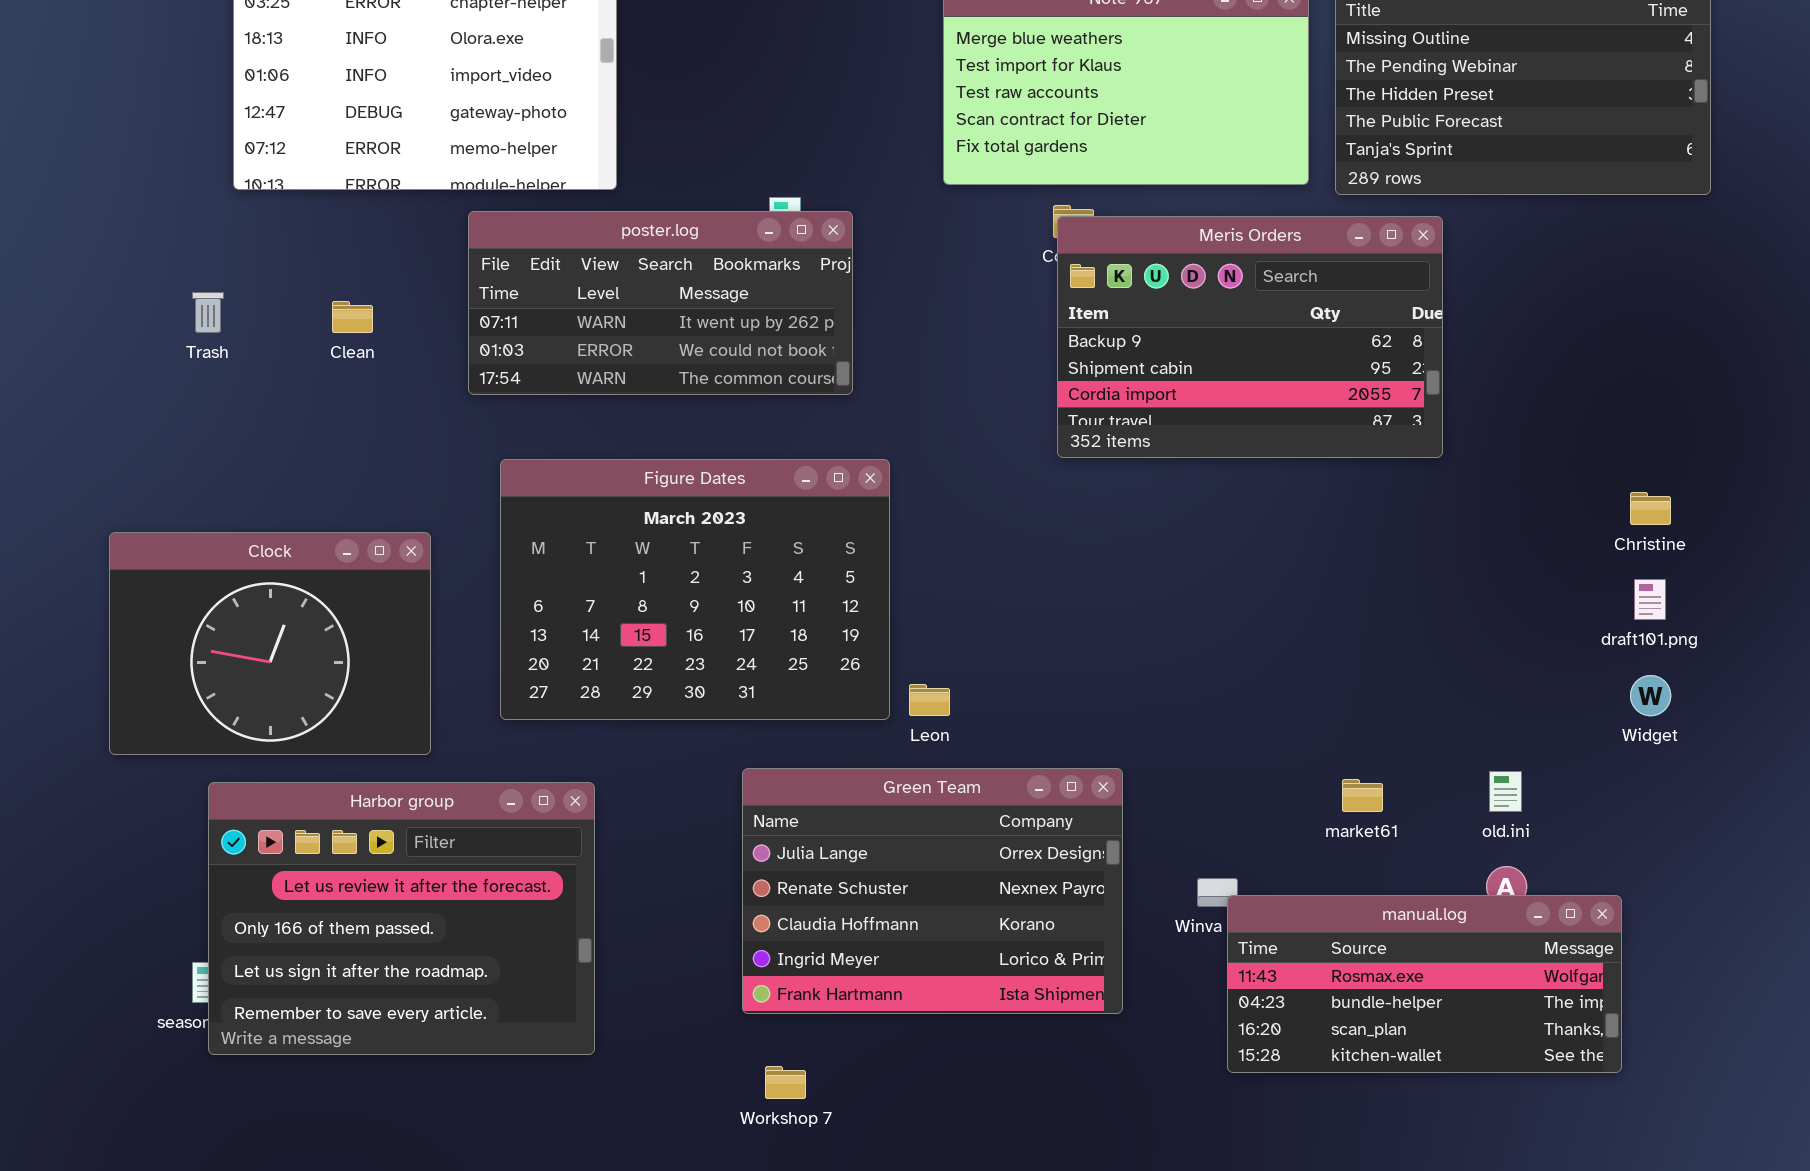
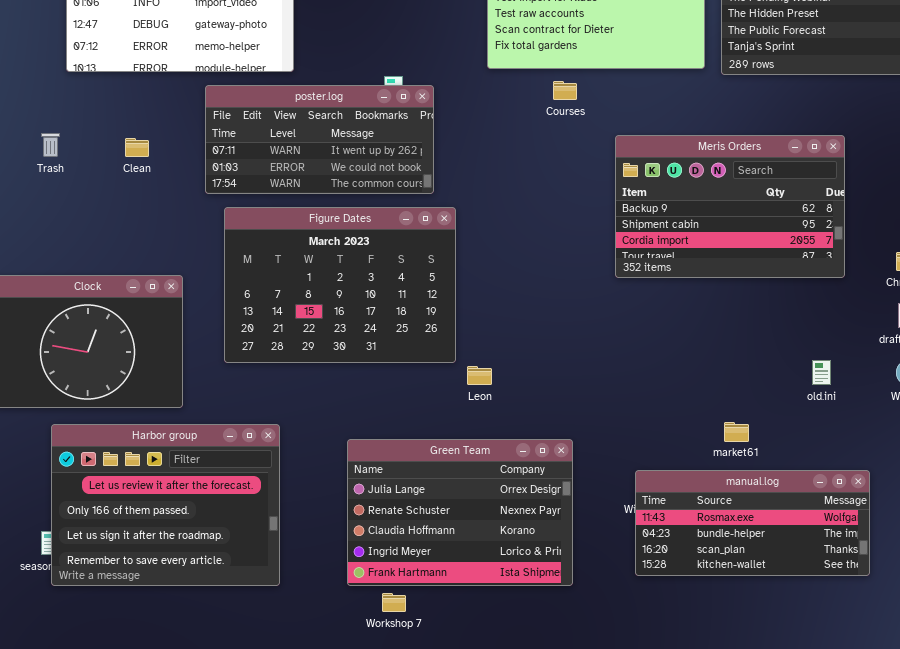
Meris Orders: [1057,216,1443,458] -> [615,135,845,278], moved
Figure Dates: [500,459,890,720] -> [224,207,456,363], moved
Green Team: [742,768,1123,1014] -> [347,439,573,586], moved
old.ini: [1489,771,1522,812] -> [812,360,831,385], moved
manual.log: [1227,895,1622,1073] -> [635,470,870,576], moved

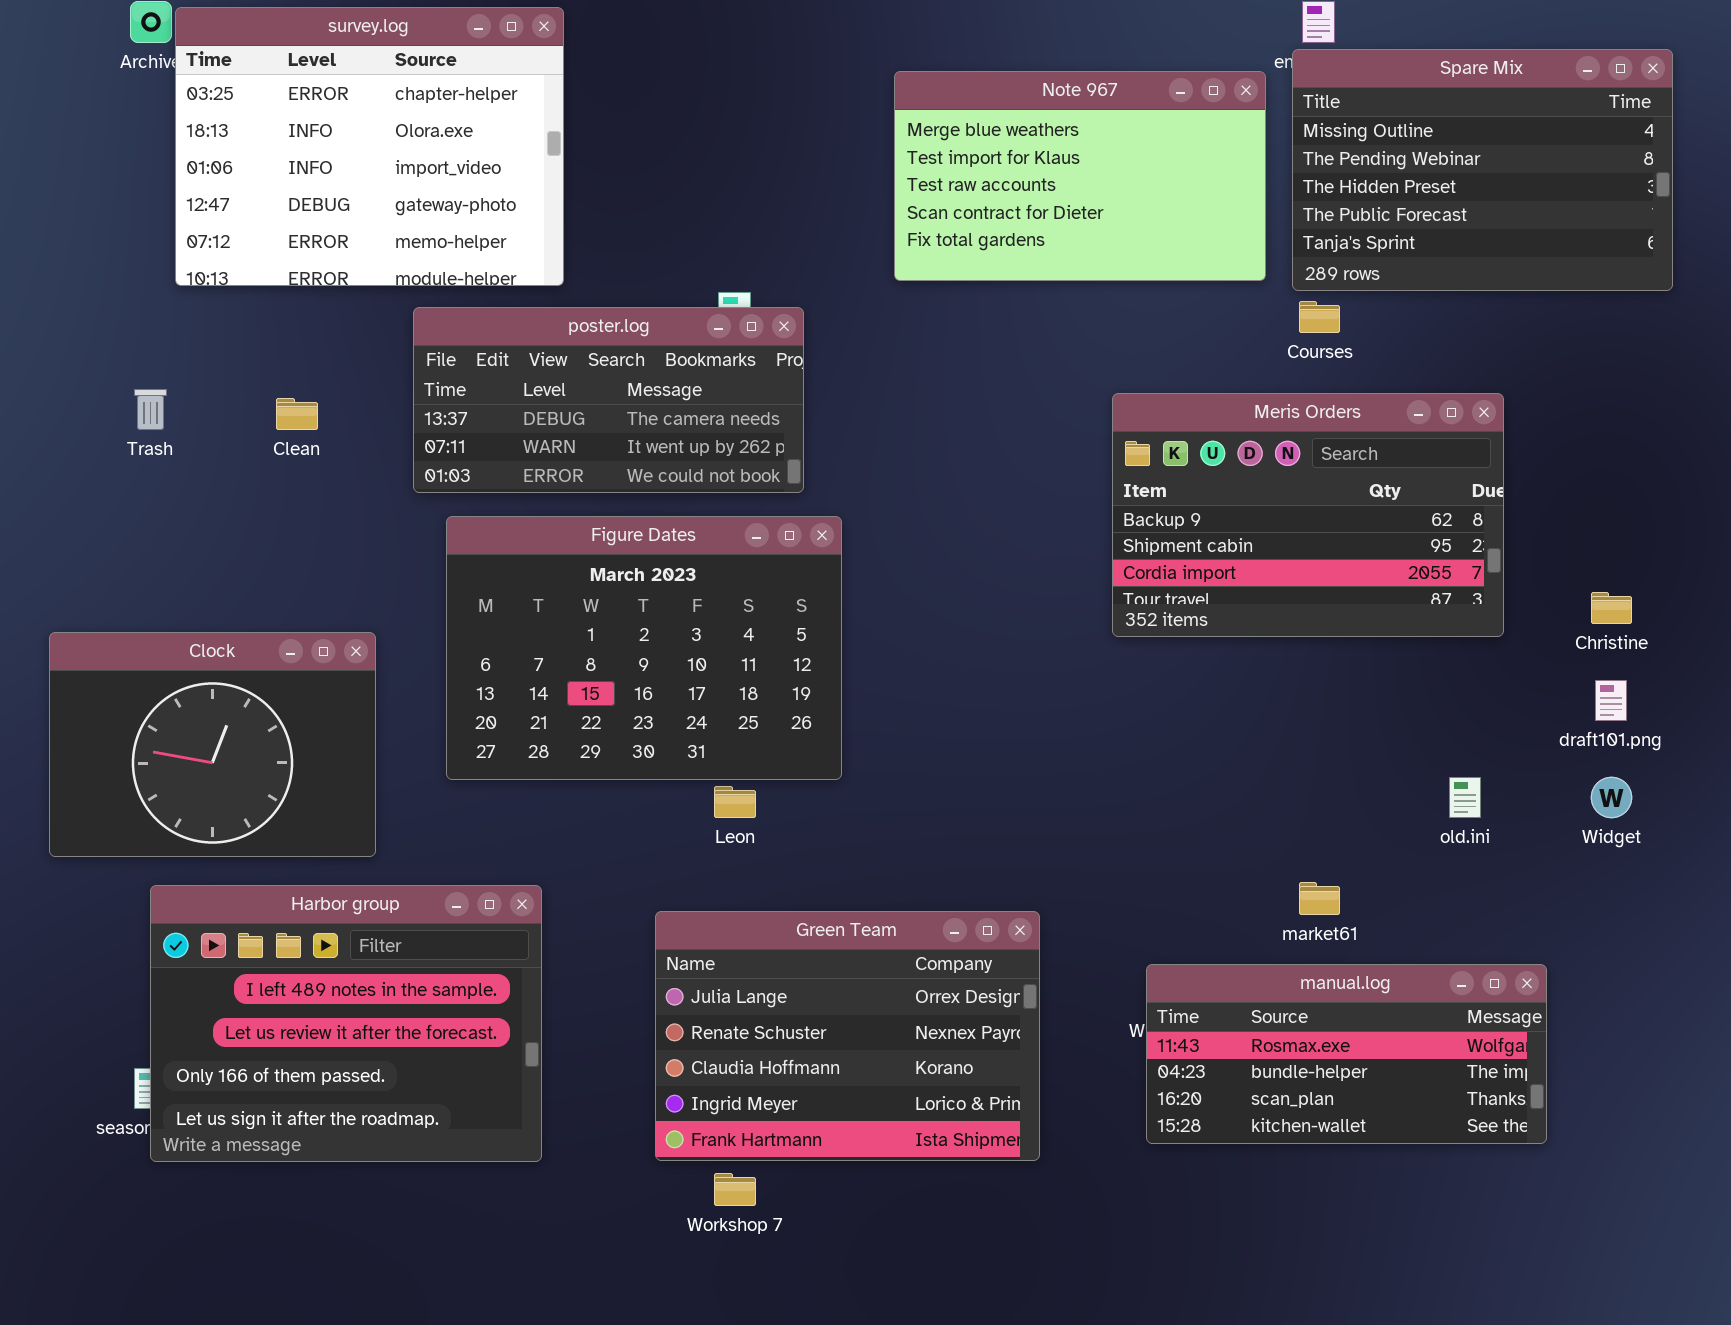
Courses: [553,81,577,100] -> [1299,301,1340,333], moved
poster.log: [205,85,434,194] -> [413,307,804,493], scrolled up 1 row
Leon: [467,366,492,385] -> [714,786,756,818], moved
Harbor group: [51,424,280,586] -> [150,885,542,1162], scrolled up 1 row

